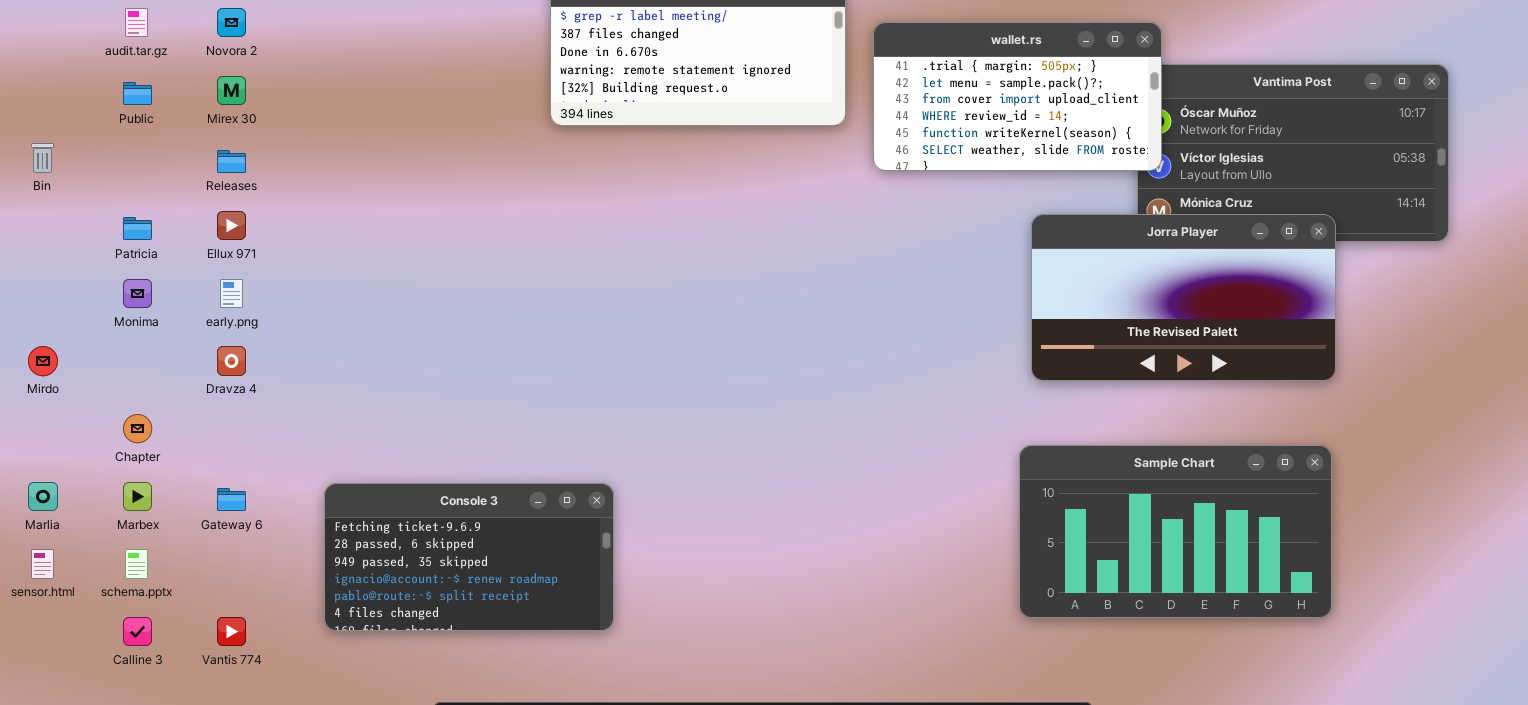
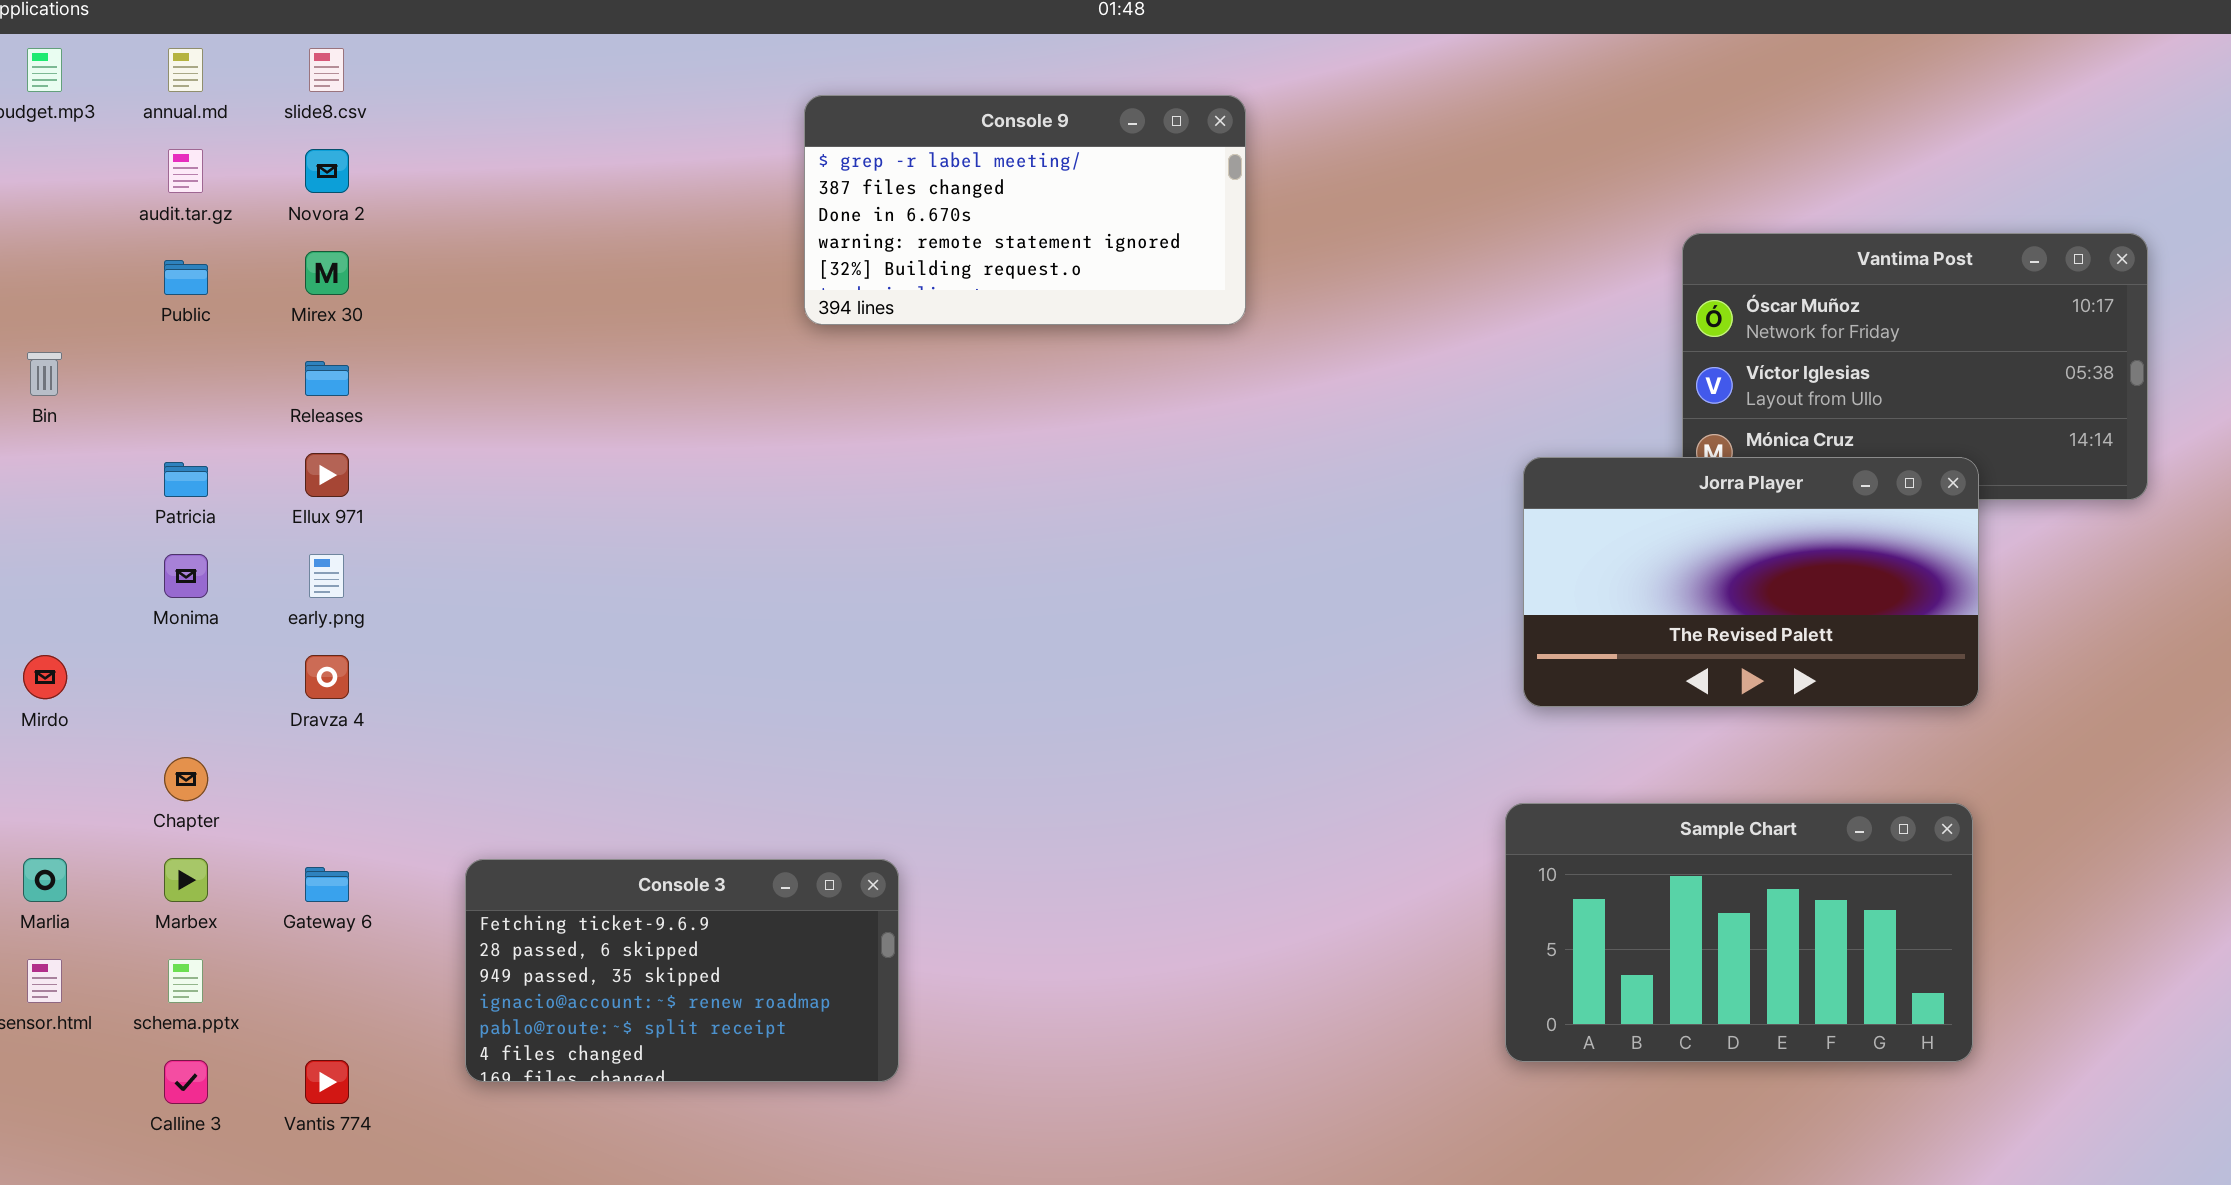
wallet.rs: [873,22,1162,171] -> none, closed

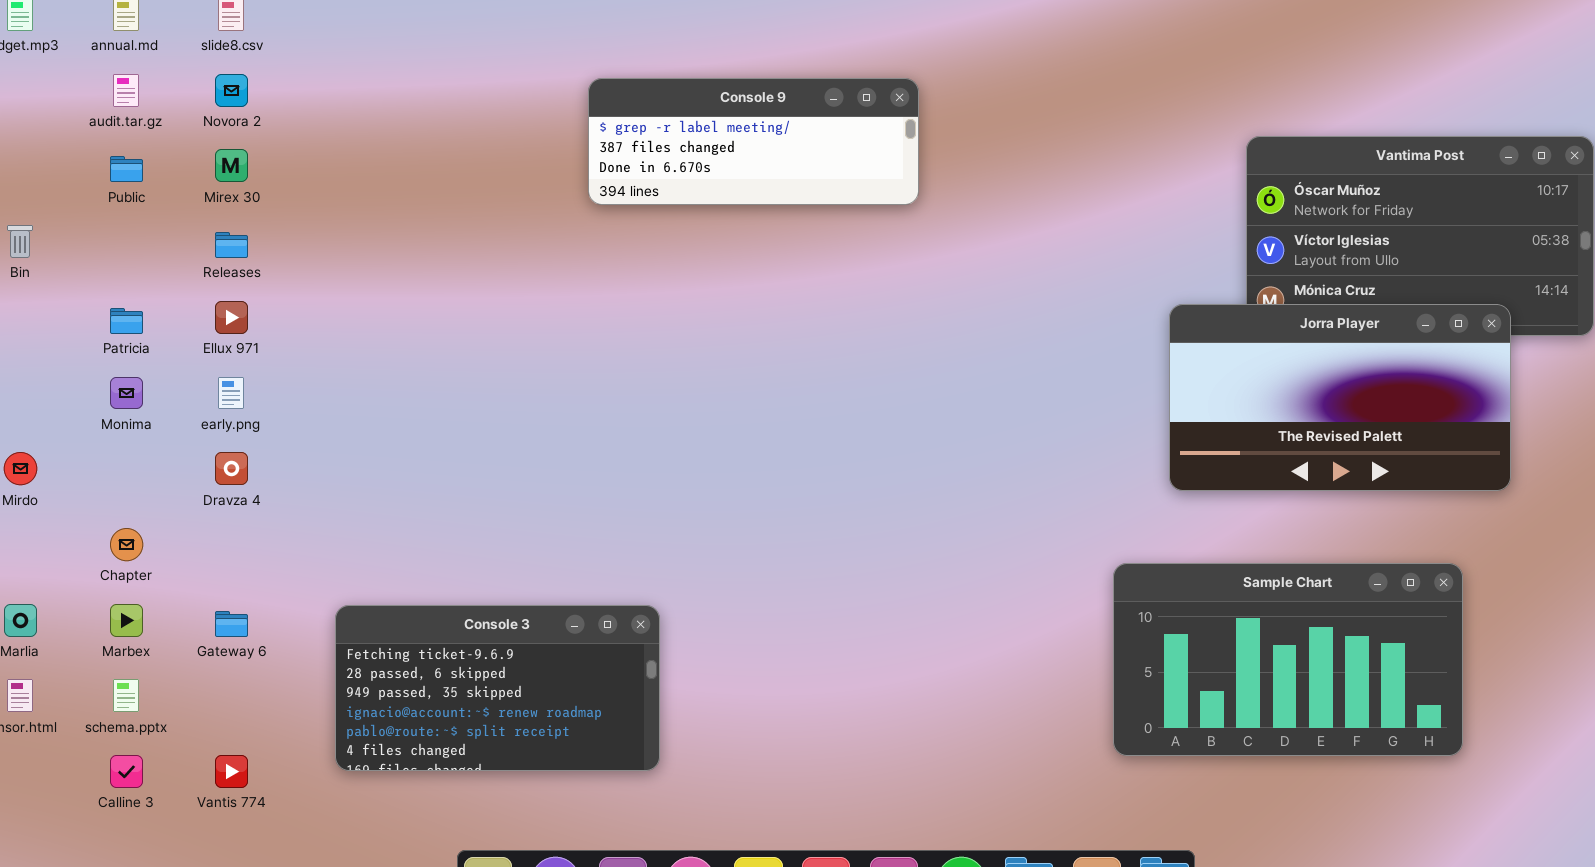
Console 9: [804,95,1246,325] -> [588,78,919,205], resized
Jorra Player: [1523,457,1979,707] -> [1169,304,1511,491], moved

